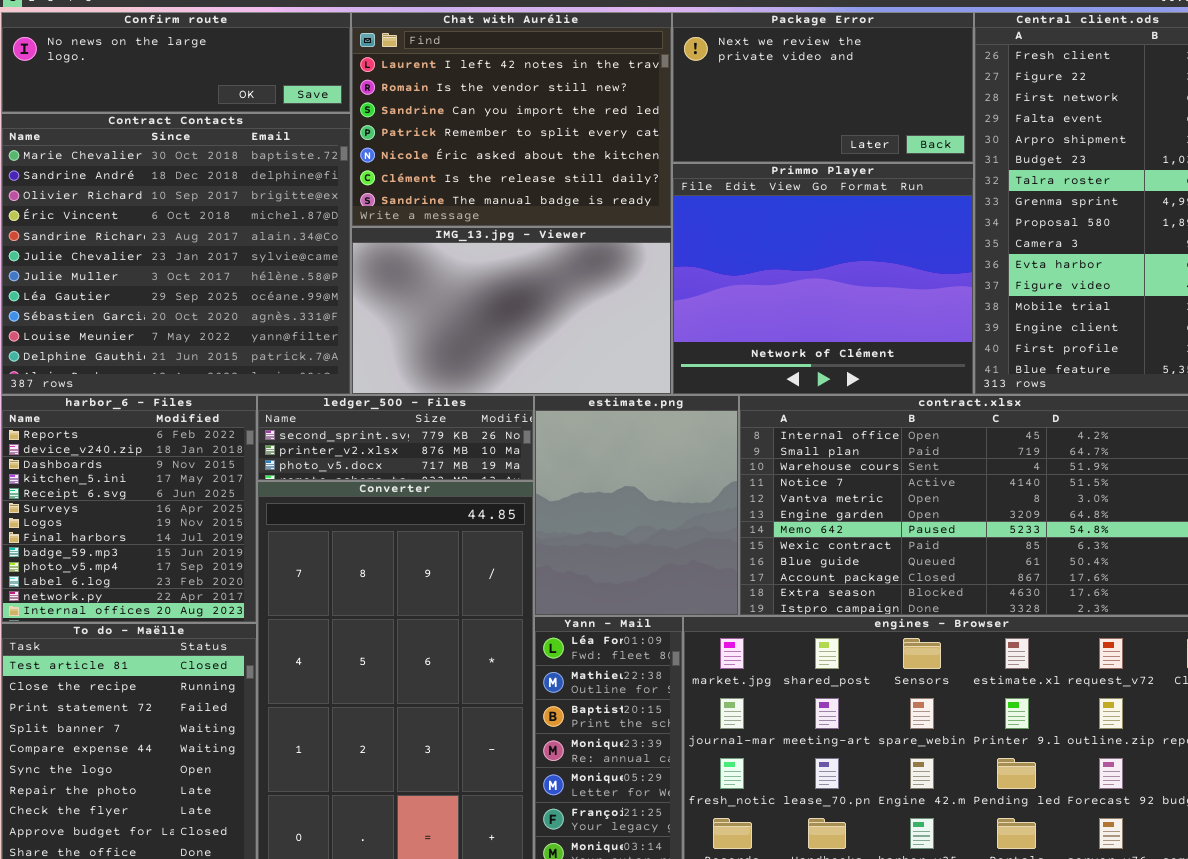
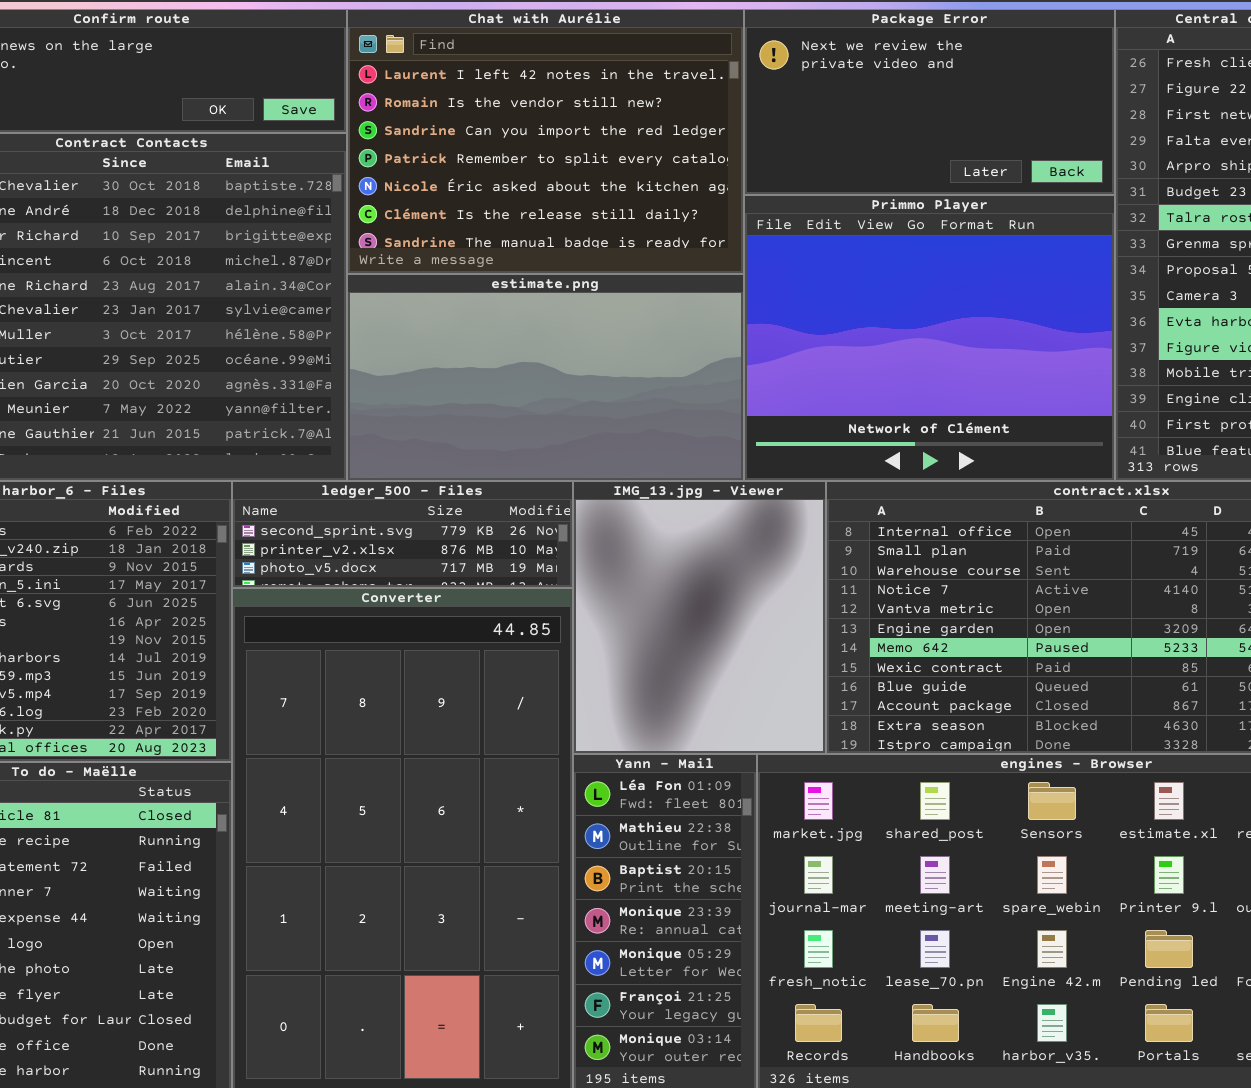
IMG_13.jpg - Viewer: [351,227,672,395] -> [573,481,826,754], moved, resized
estimate.png: [534,395,739,616] -> [347,274,744,481], moved, resized

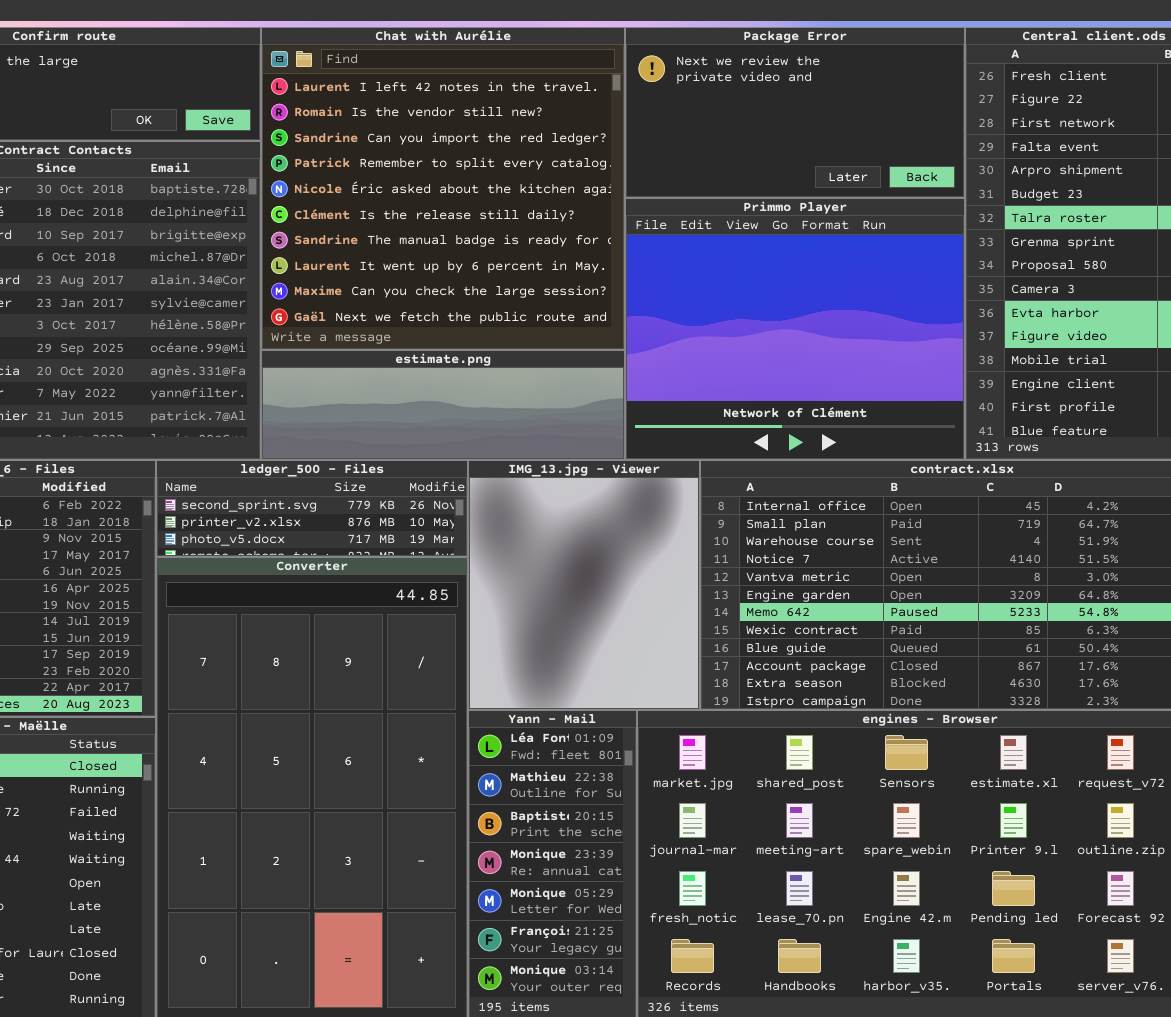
Chat with Aurélie: [347,9,744,274] -> [261,27,625,350], resized
estimate.png: [347,274,744,481] -> [261,350,625,460], resized

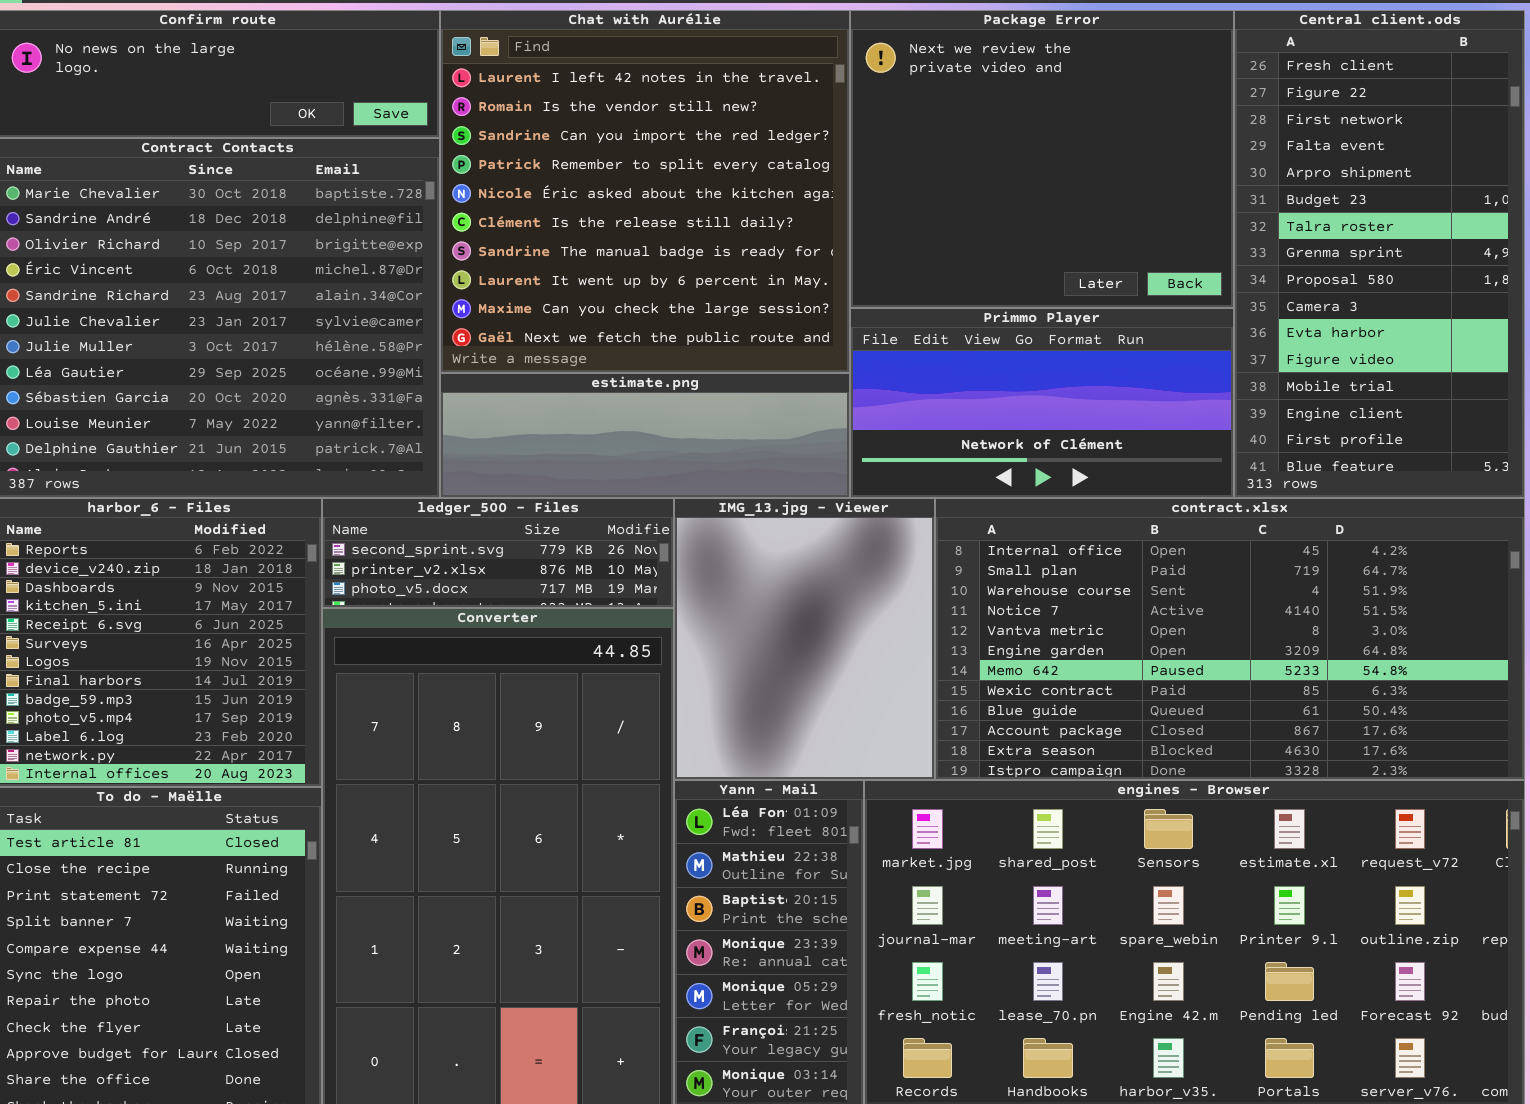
Package Error: [625,27,965,198] -> [850,10,1234,308], resized
Primmo Player: [625,198,965,460] -> [850,308,1234,498], resized

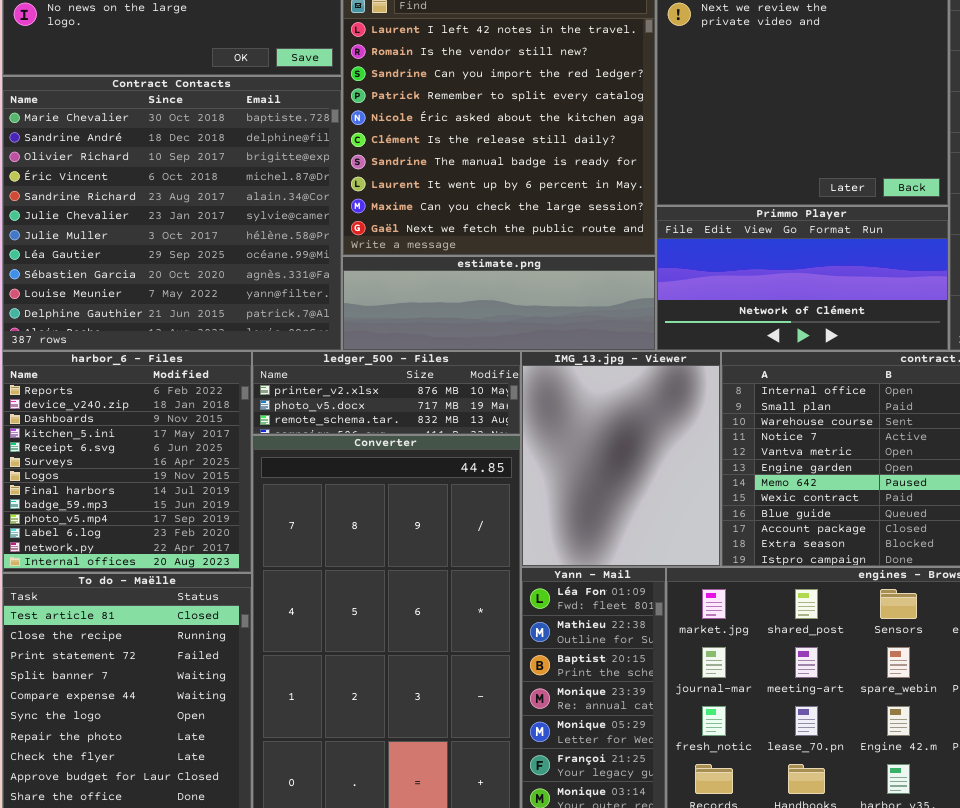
ledger_500 - Files: [322,498,674,608] -> [252,351,521,435], scrolled down 1 row

